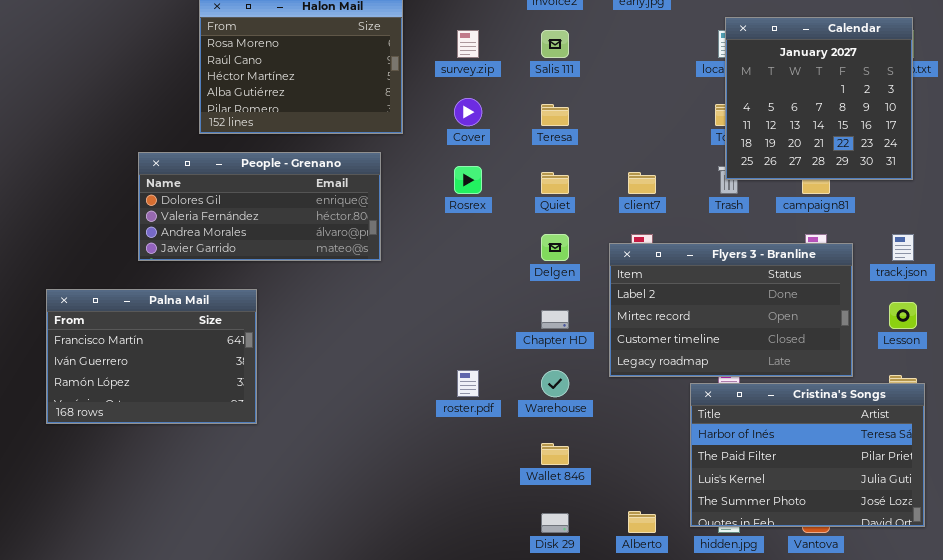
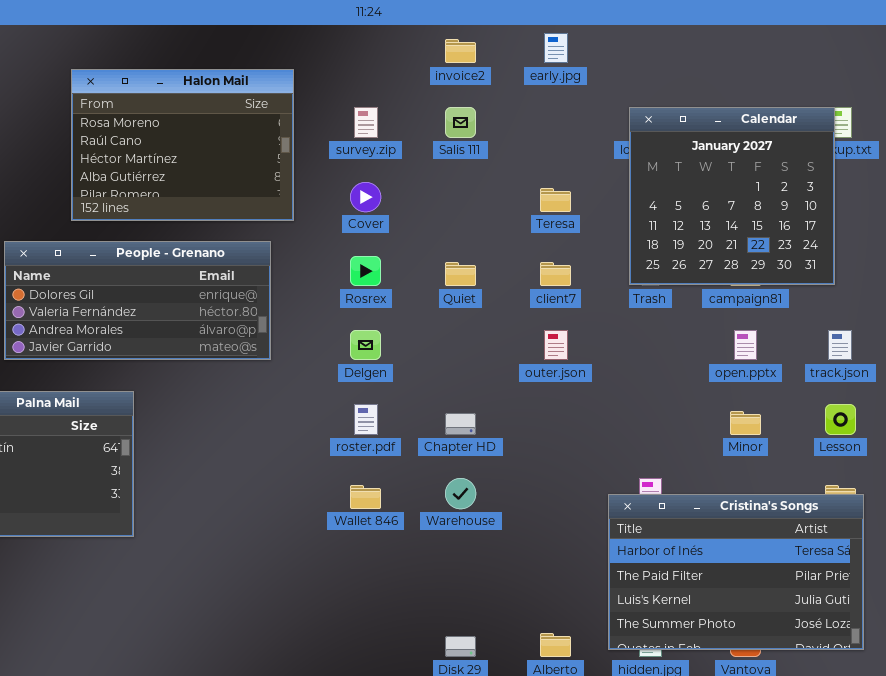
Calendar: [725,17,913,180] -> [629,107,835,285], moved
Teresa: [541,104,569,126] -> [540,188,571,212], moved
Delgen: [541,234,569,261] -> [350,330,381,360], moved
Flyers 3 - Branline: [609,243,853,377] -> none, closed
roster.pdf: [457,370,479,397] -> [354,404,378,435], moved
Wallet 846: [541,443,569,465] -> [350,485,381,509], moved

